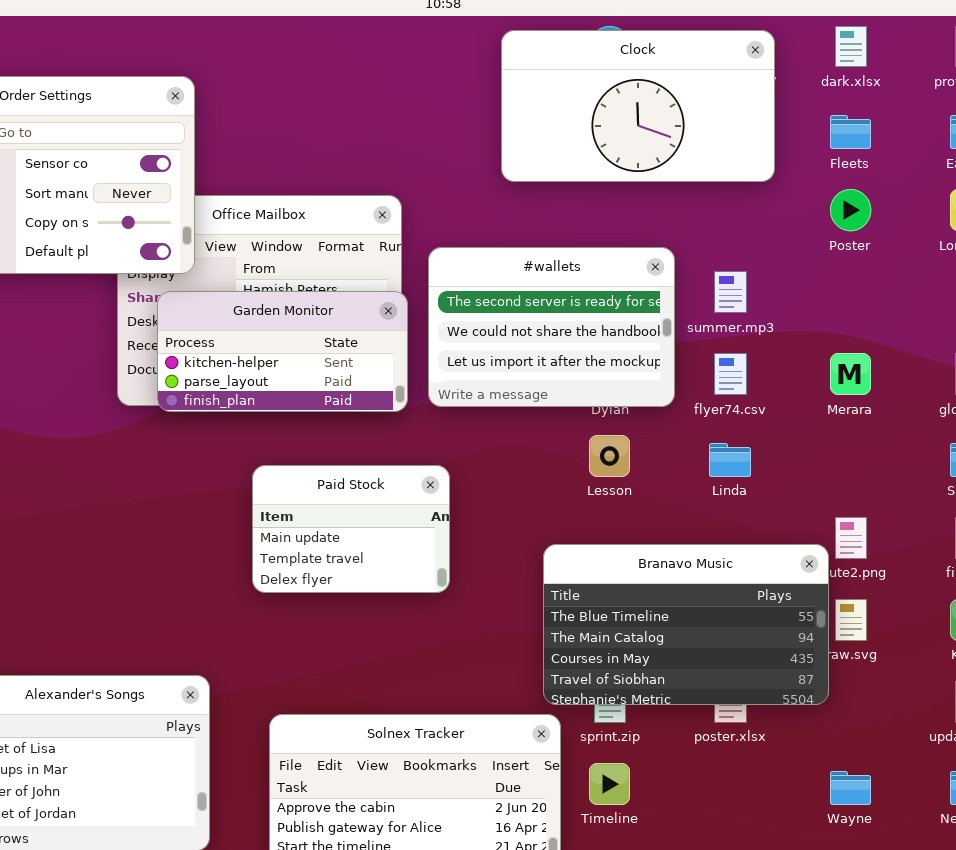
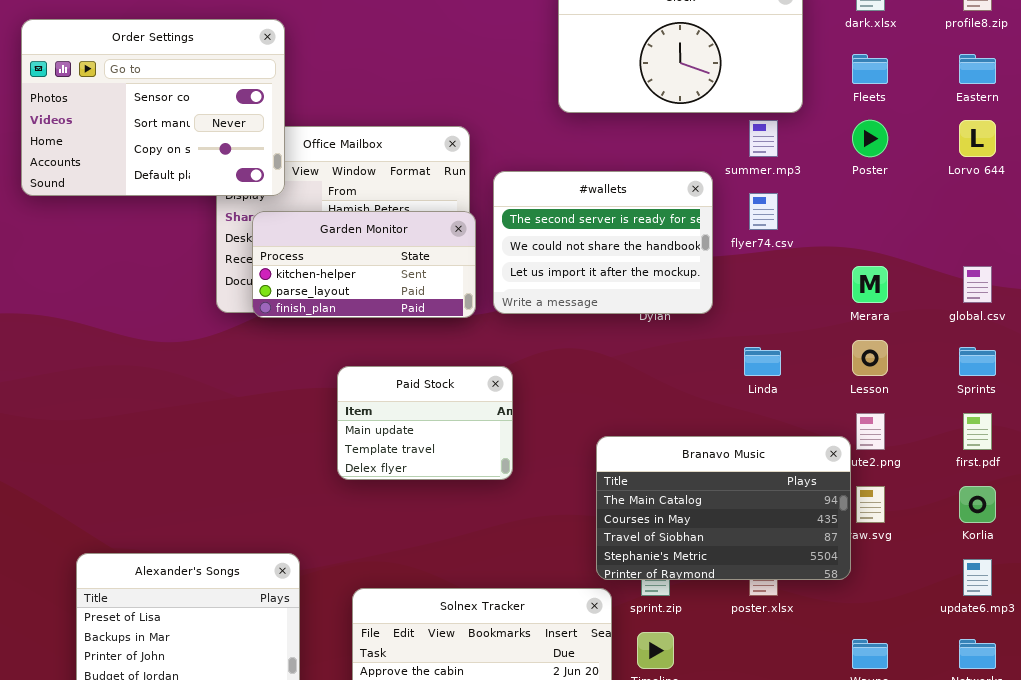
summer.mp3: [714,271,747,313] -> [749,120,778,157], moved
flyer74.csv: [714,353,747,395] -> [749,193,778,230], moved
Lesson: [589,435,630,477] -> [852,340,888,376], moved
Branavo Music: [543,544,829,705] -> [596,436,851,580], scrolled down 1 row

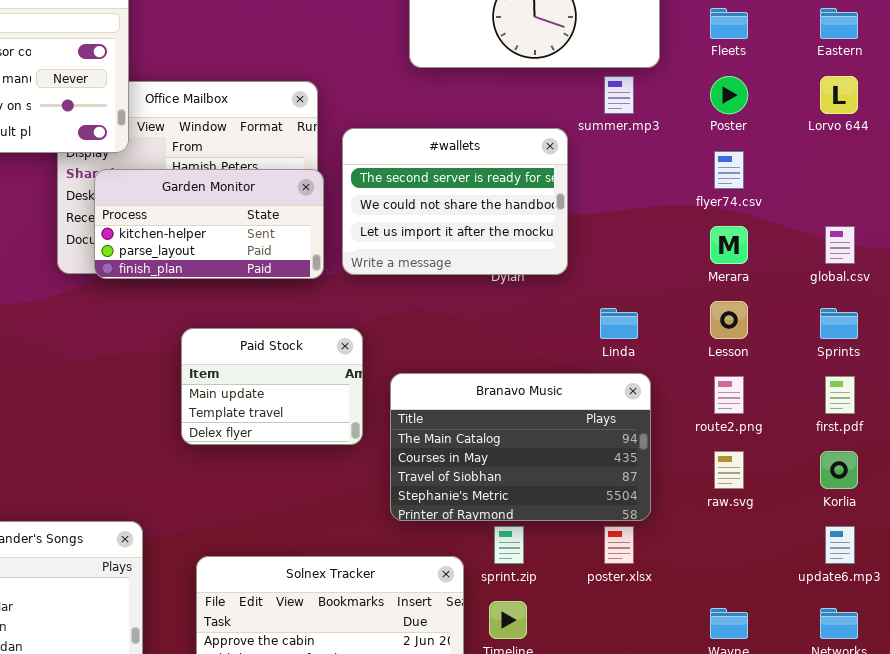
flyer74.csv: [749,193,778,230] -> [714,151,744,189], moved
Branavo Music: [596,436,851,580] -> [390,373,651,521], moved

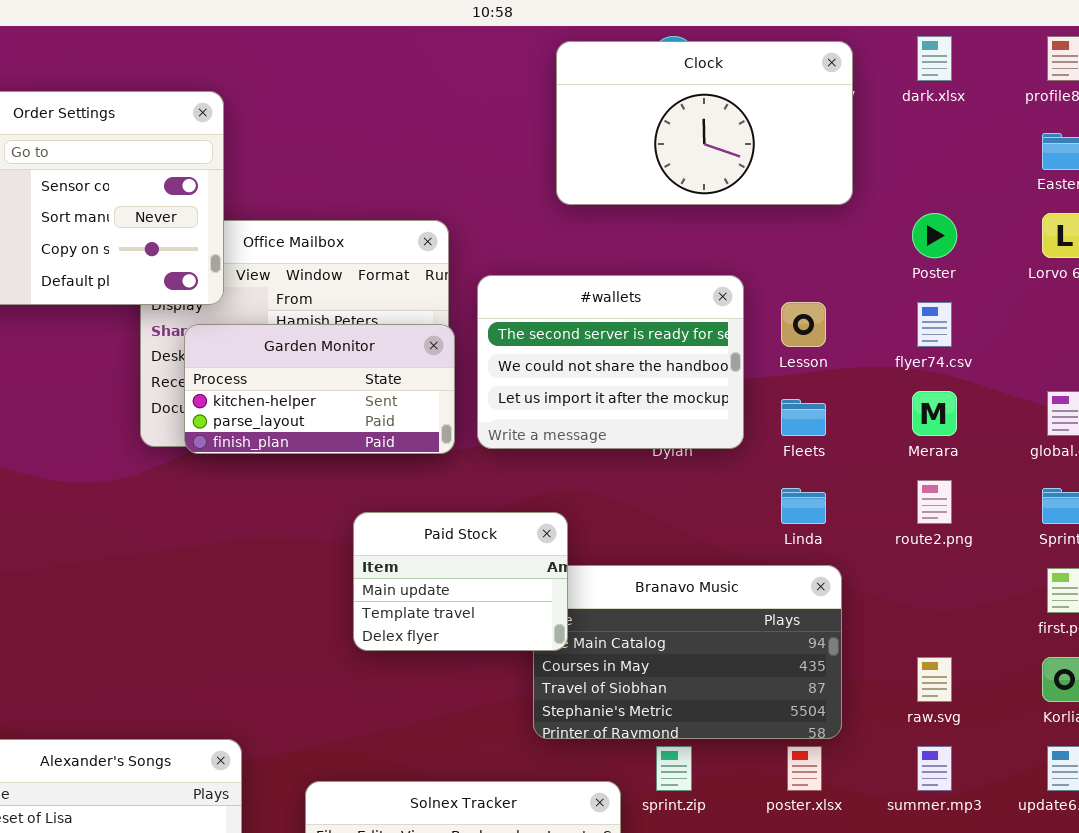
Fleets: [710,8,748,39] -> [781,399,826,436], moved
summer.mp3: [604,76,634,114] -> [917,746,952,791], moved
Lesson: [710,301,748,339] -> [781,302,826,347], moved
Paid Stock: [181,328,363,445] -> [353,512,568,651], moved
route2.png: [714,376,744,414] -> [917,480,952,524], moved

